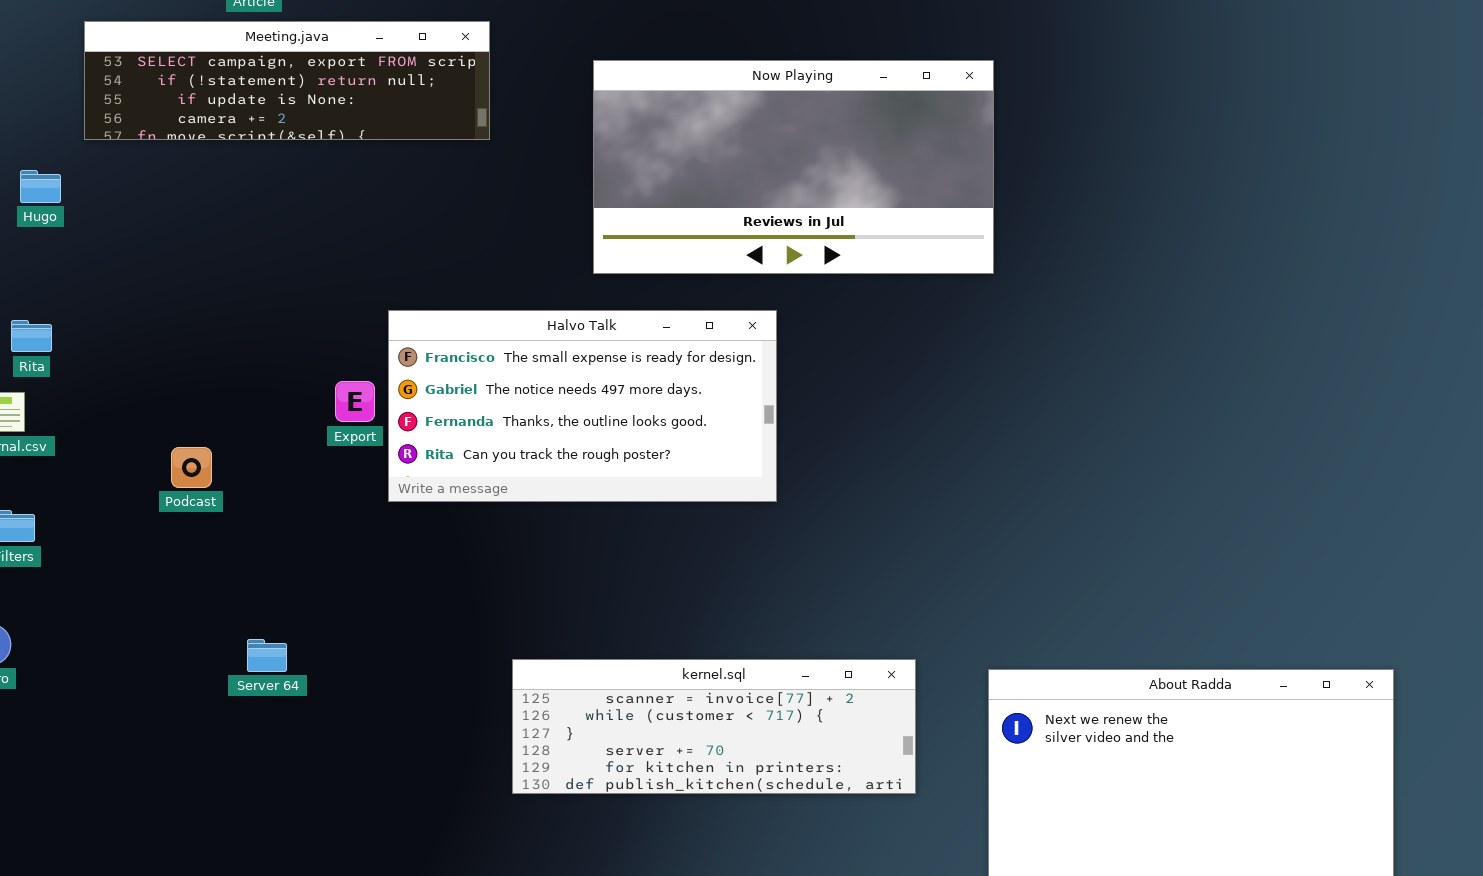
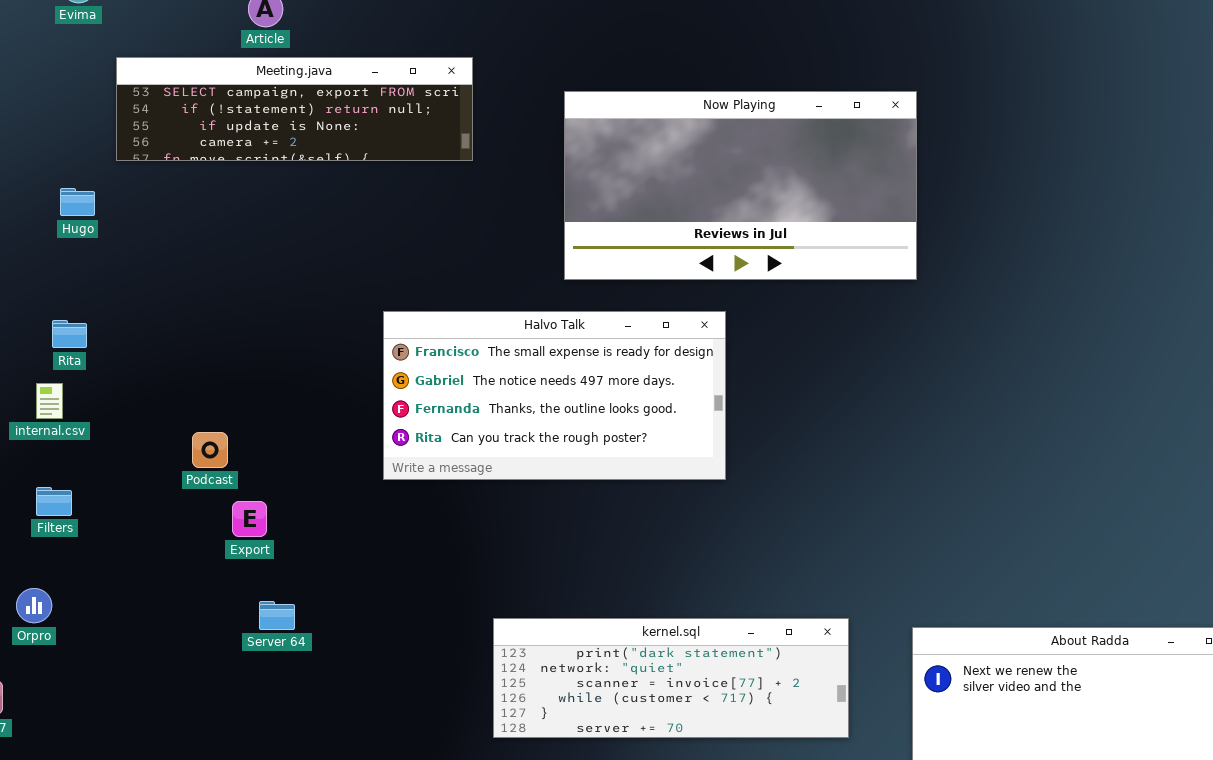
Export: [335,381,375,422] -> [232,501,267,537], moved
kernel.sql: [512,659,916,794] -> [493,618,849,738], scrolled up 2 rows

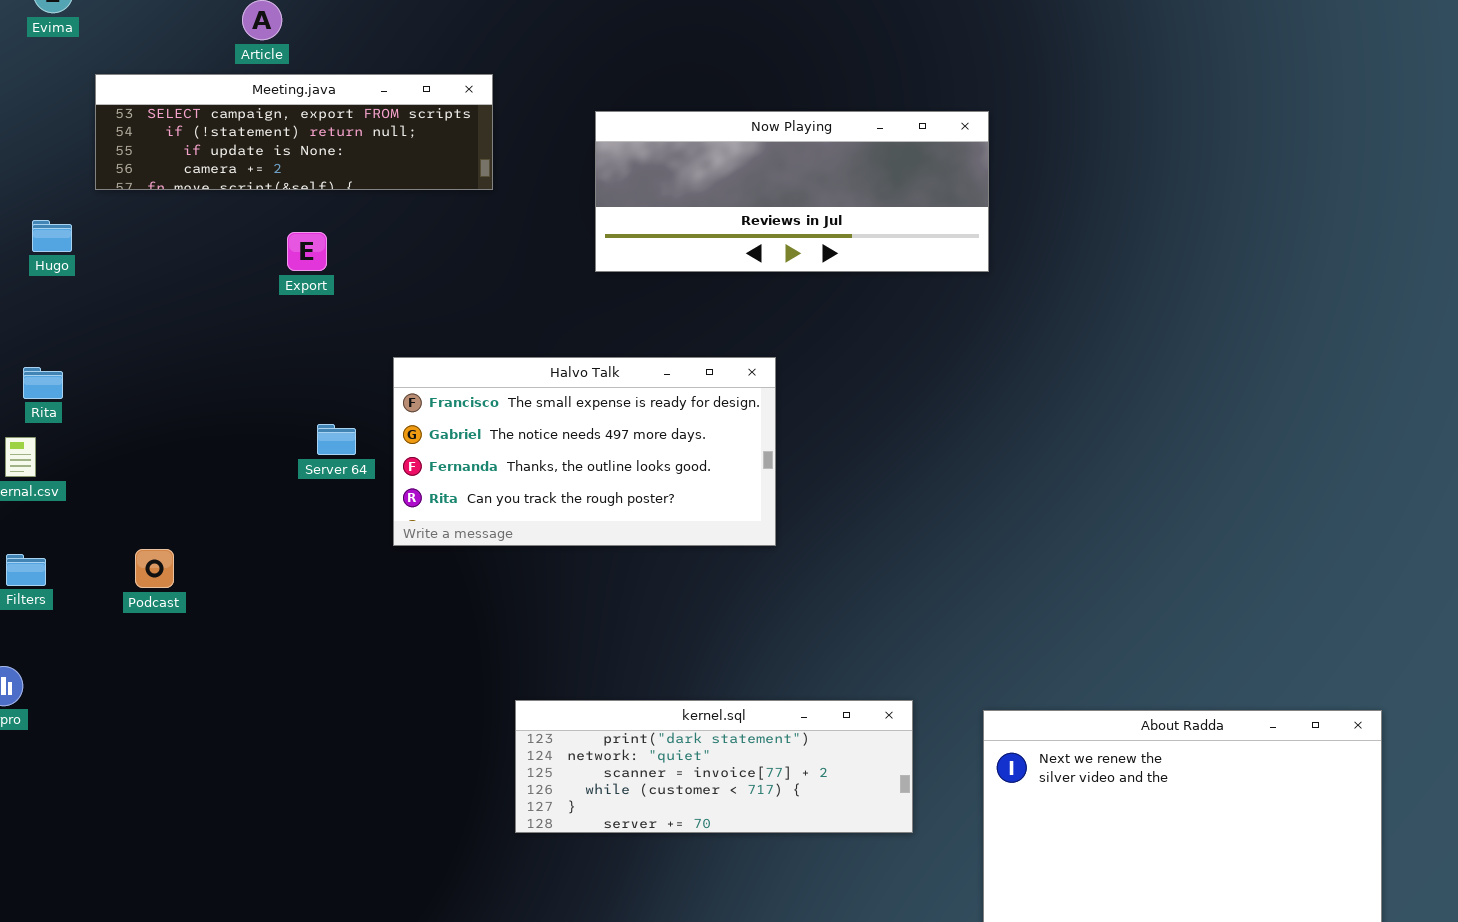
Now Playing: [564,91,917,280] -> [595,111,989,272], resized
Podcast: [192,432,228,468] -> [135,549,174,588], moved
Export: [232,501,267,537] -> [287,232,327,271], moved
Server 64: [259,601,295,630] -> [317,424,356,455], moved

